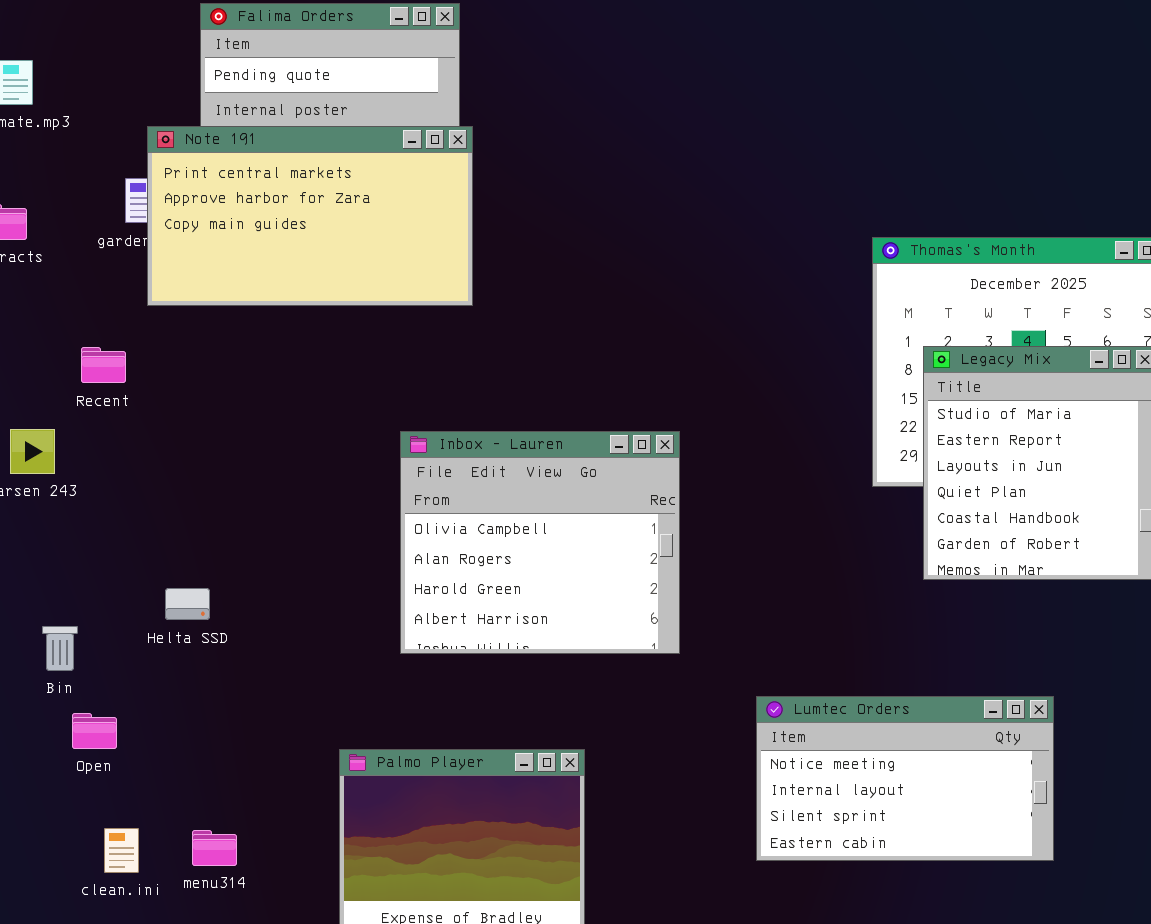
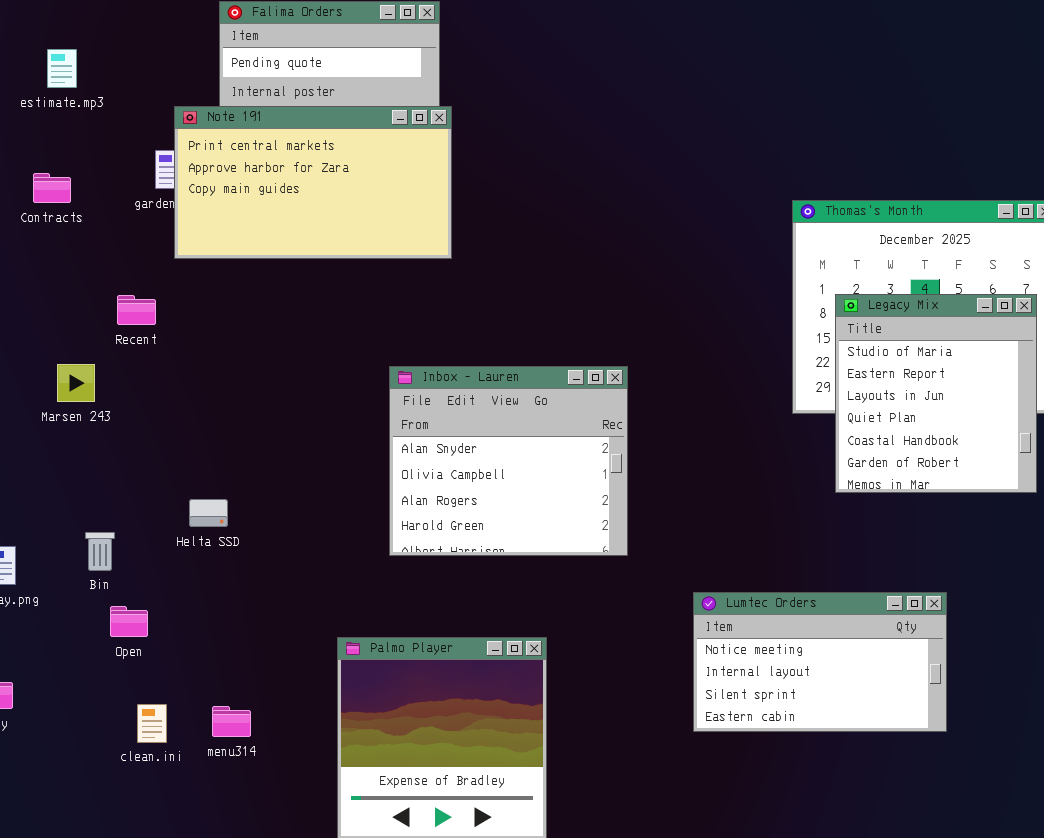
Inbox - Lauren: [400,431,680,654] -> [389,366,628,556], scrolled up 1 row

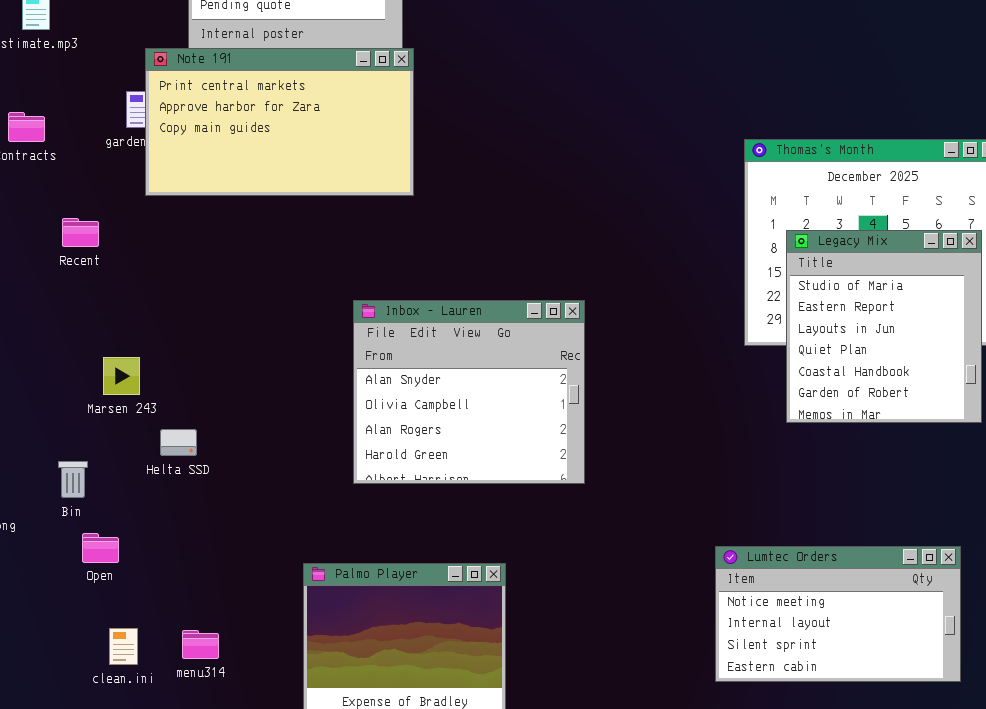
Recent: [117,295,156,325] -> [62,218,99,247], moved
Marsen 243: [57,364,95,402] -> [103,357,140,395], moved
Lumtec Orders: [693,592,947,732] -> [715,546,961,682], moved

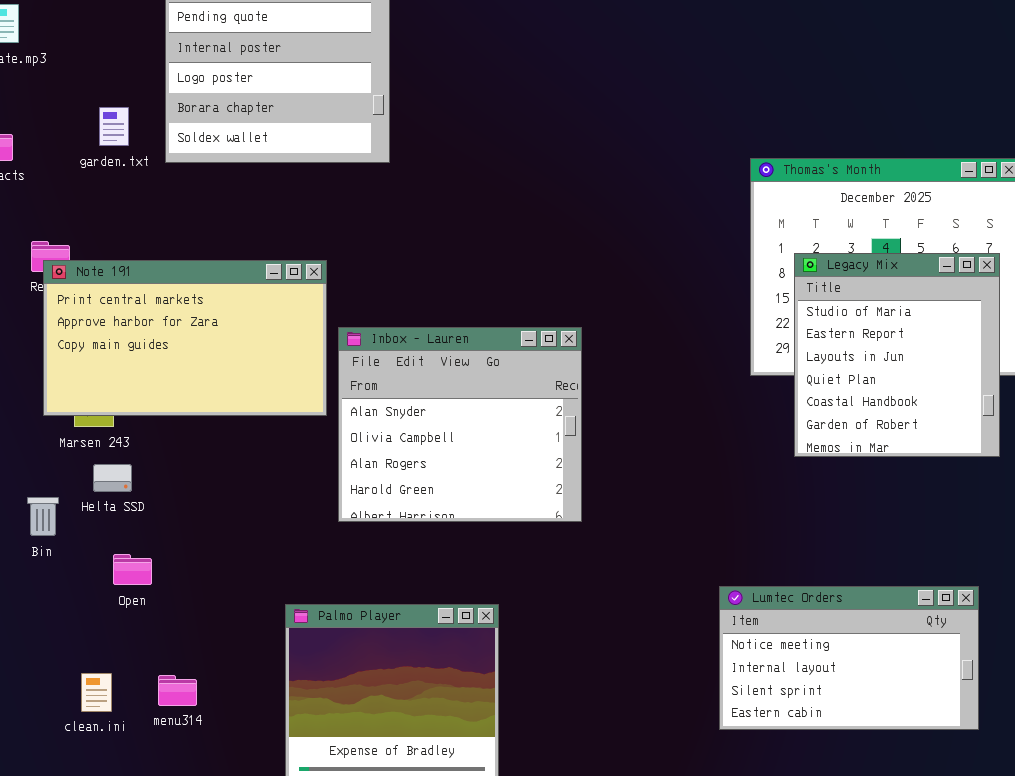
Note 191: [145,48,414,196] -> [43,260,327,416], moved
Helta SSD: [160,429,197,456] -> [93,464,132,492], moved
Open: [82,533,119,563] -> [113,554,152,585], moved

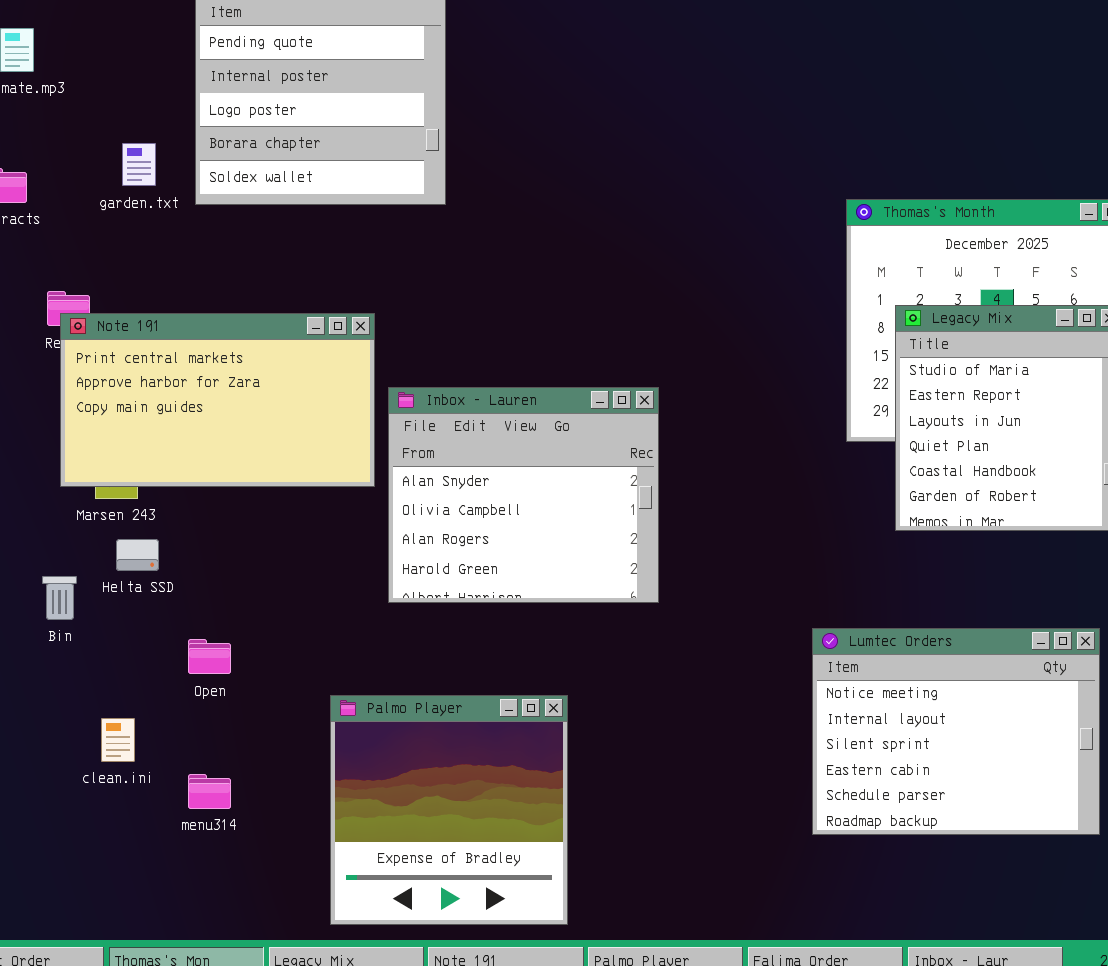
Open: [113,554,152,585] -> [188,639,231,674], moved
Lumtec Orders: [719,586,979,730] -> [812,628,1100,835], resized
clean.ini: [81,673,112,712] -> [101,718,135,762], moved

